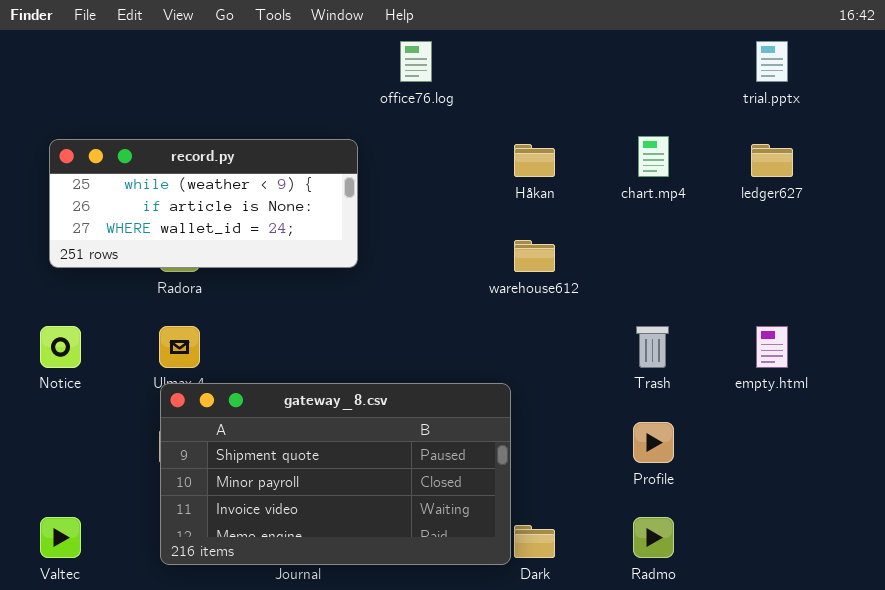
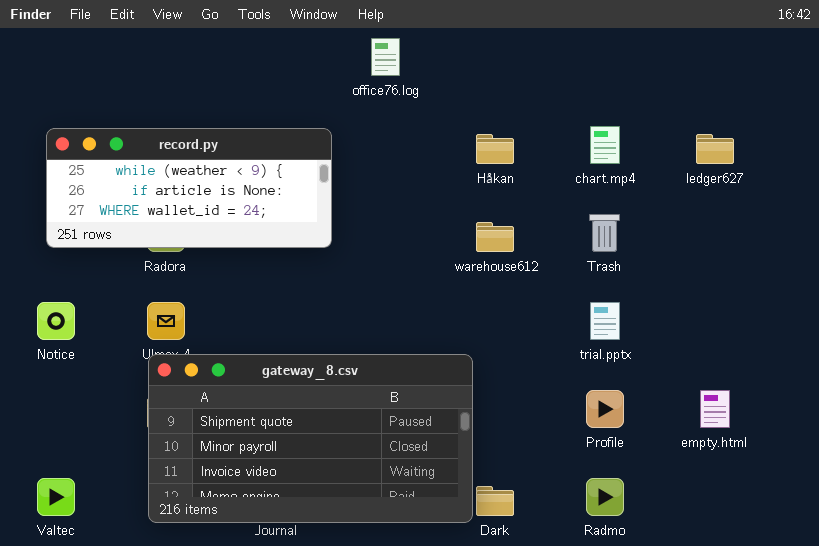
trial.pptx: [756,41,788,82] -> [590,302,620,340], moved
Trash: [636,326,669,368] -> [589,214,620,252], moved
empty.html: [756,326,788,368] -> [700,390,730,428], moved

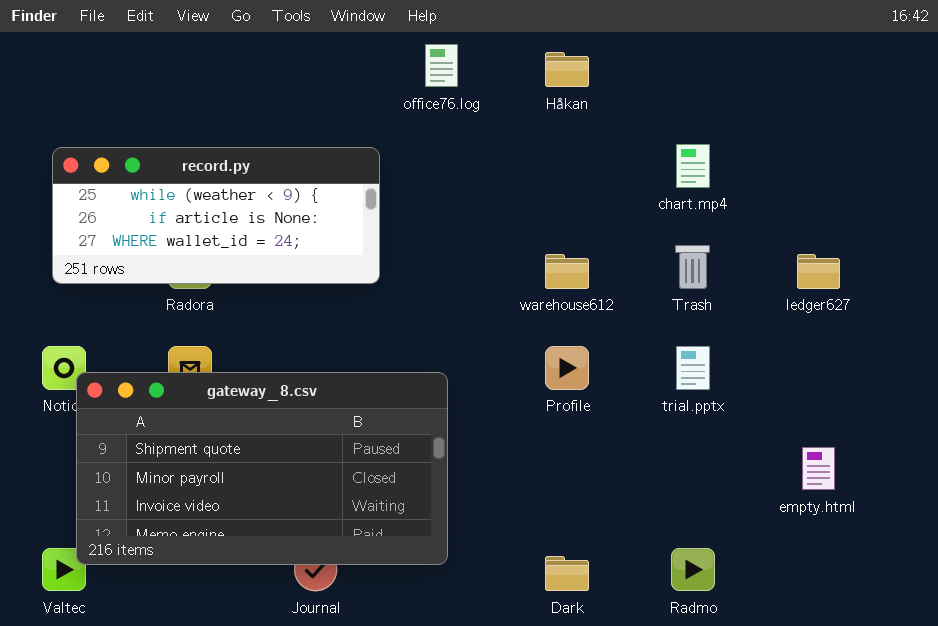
Håkan: [476,134,514,164] -> [545,52,589,87], moved
ledger627: [696,134,734,164] -> [797,254,840,289], moved
gateway_8.csv: [148,354,473,523] -> [76,372,448,565], moved
Profile: [586,390,624,428] -> [545,346,589,390], moved

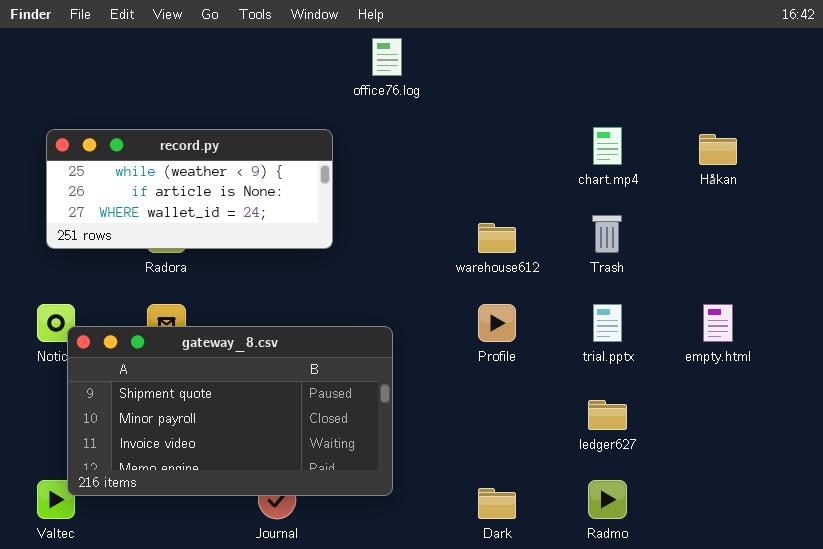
Håkan: [545,52,589,87] -> [699,134,737,165], moved
ledger627: [797,254,840,289] -> [588,400,627,430], moved
empty.html: [802,447,835,490] -> [703,304,733,342], moved

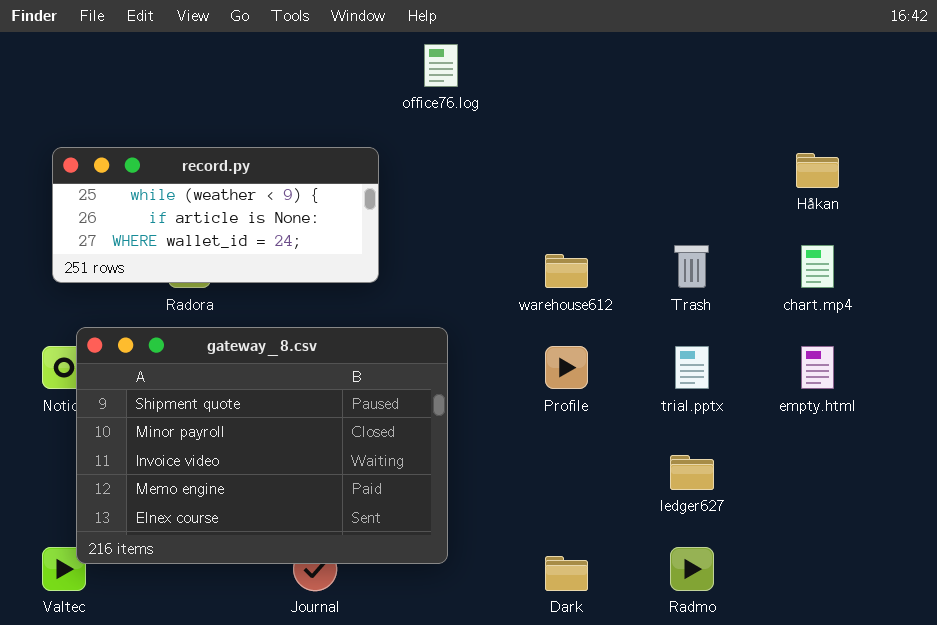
chart.mp4: [593,127,622,165] -> [801,245,834,288], moved
gateway_8.csv: [67,326,393,496] -> [76,327,448,564], resized

